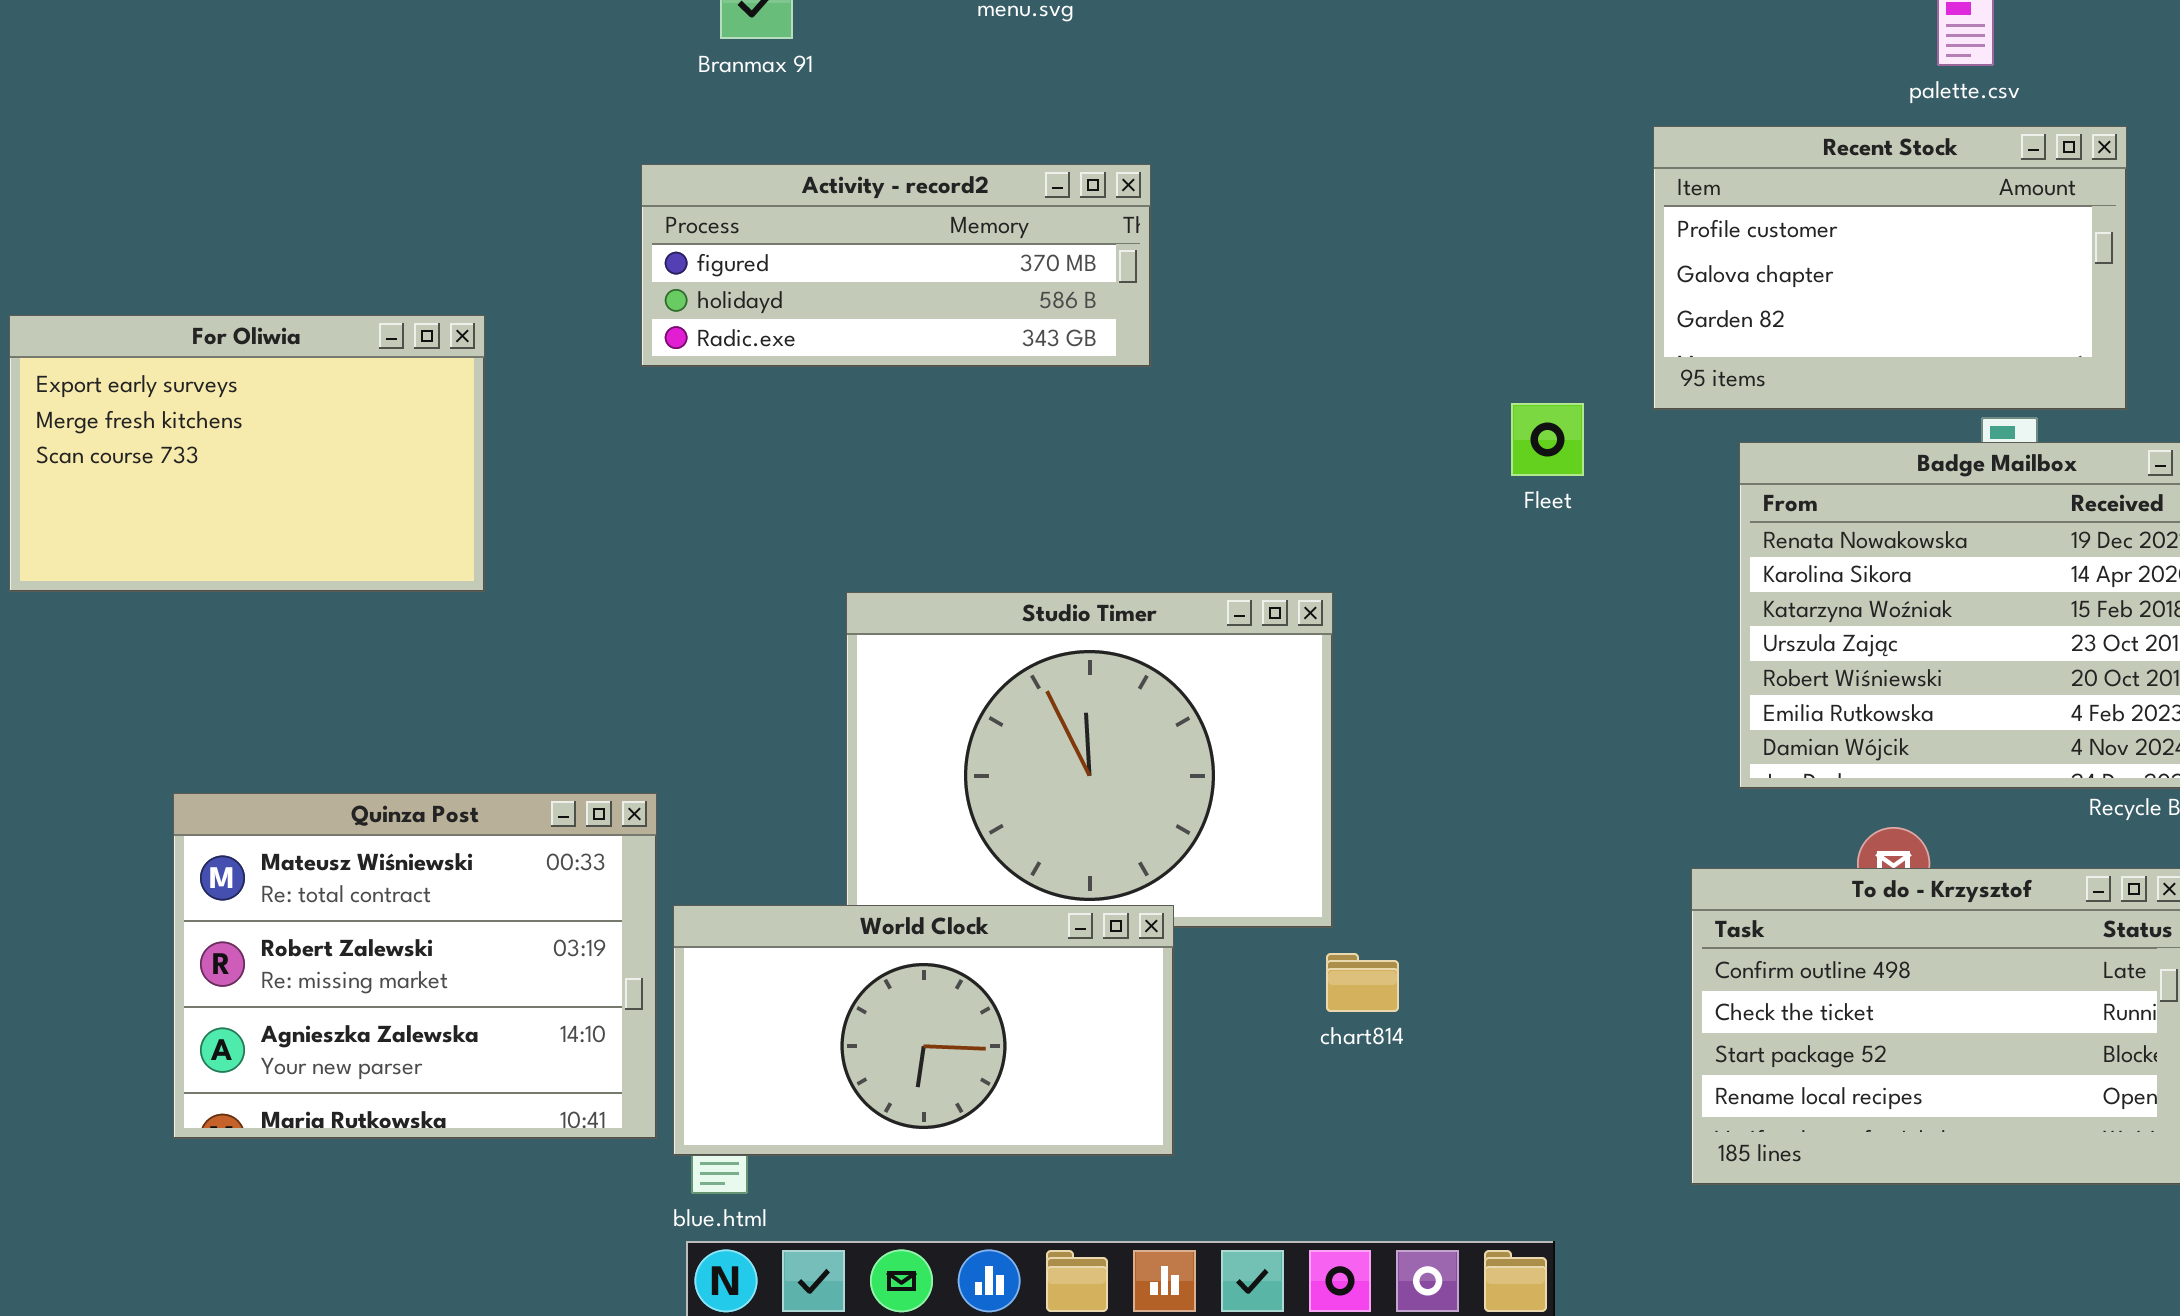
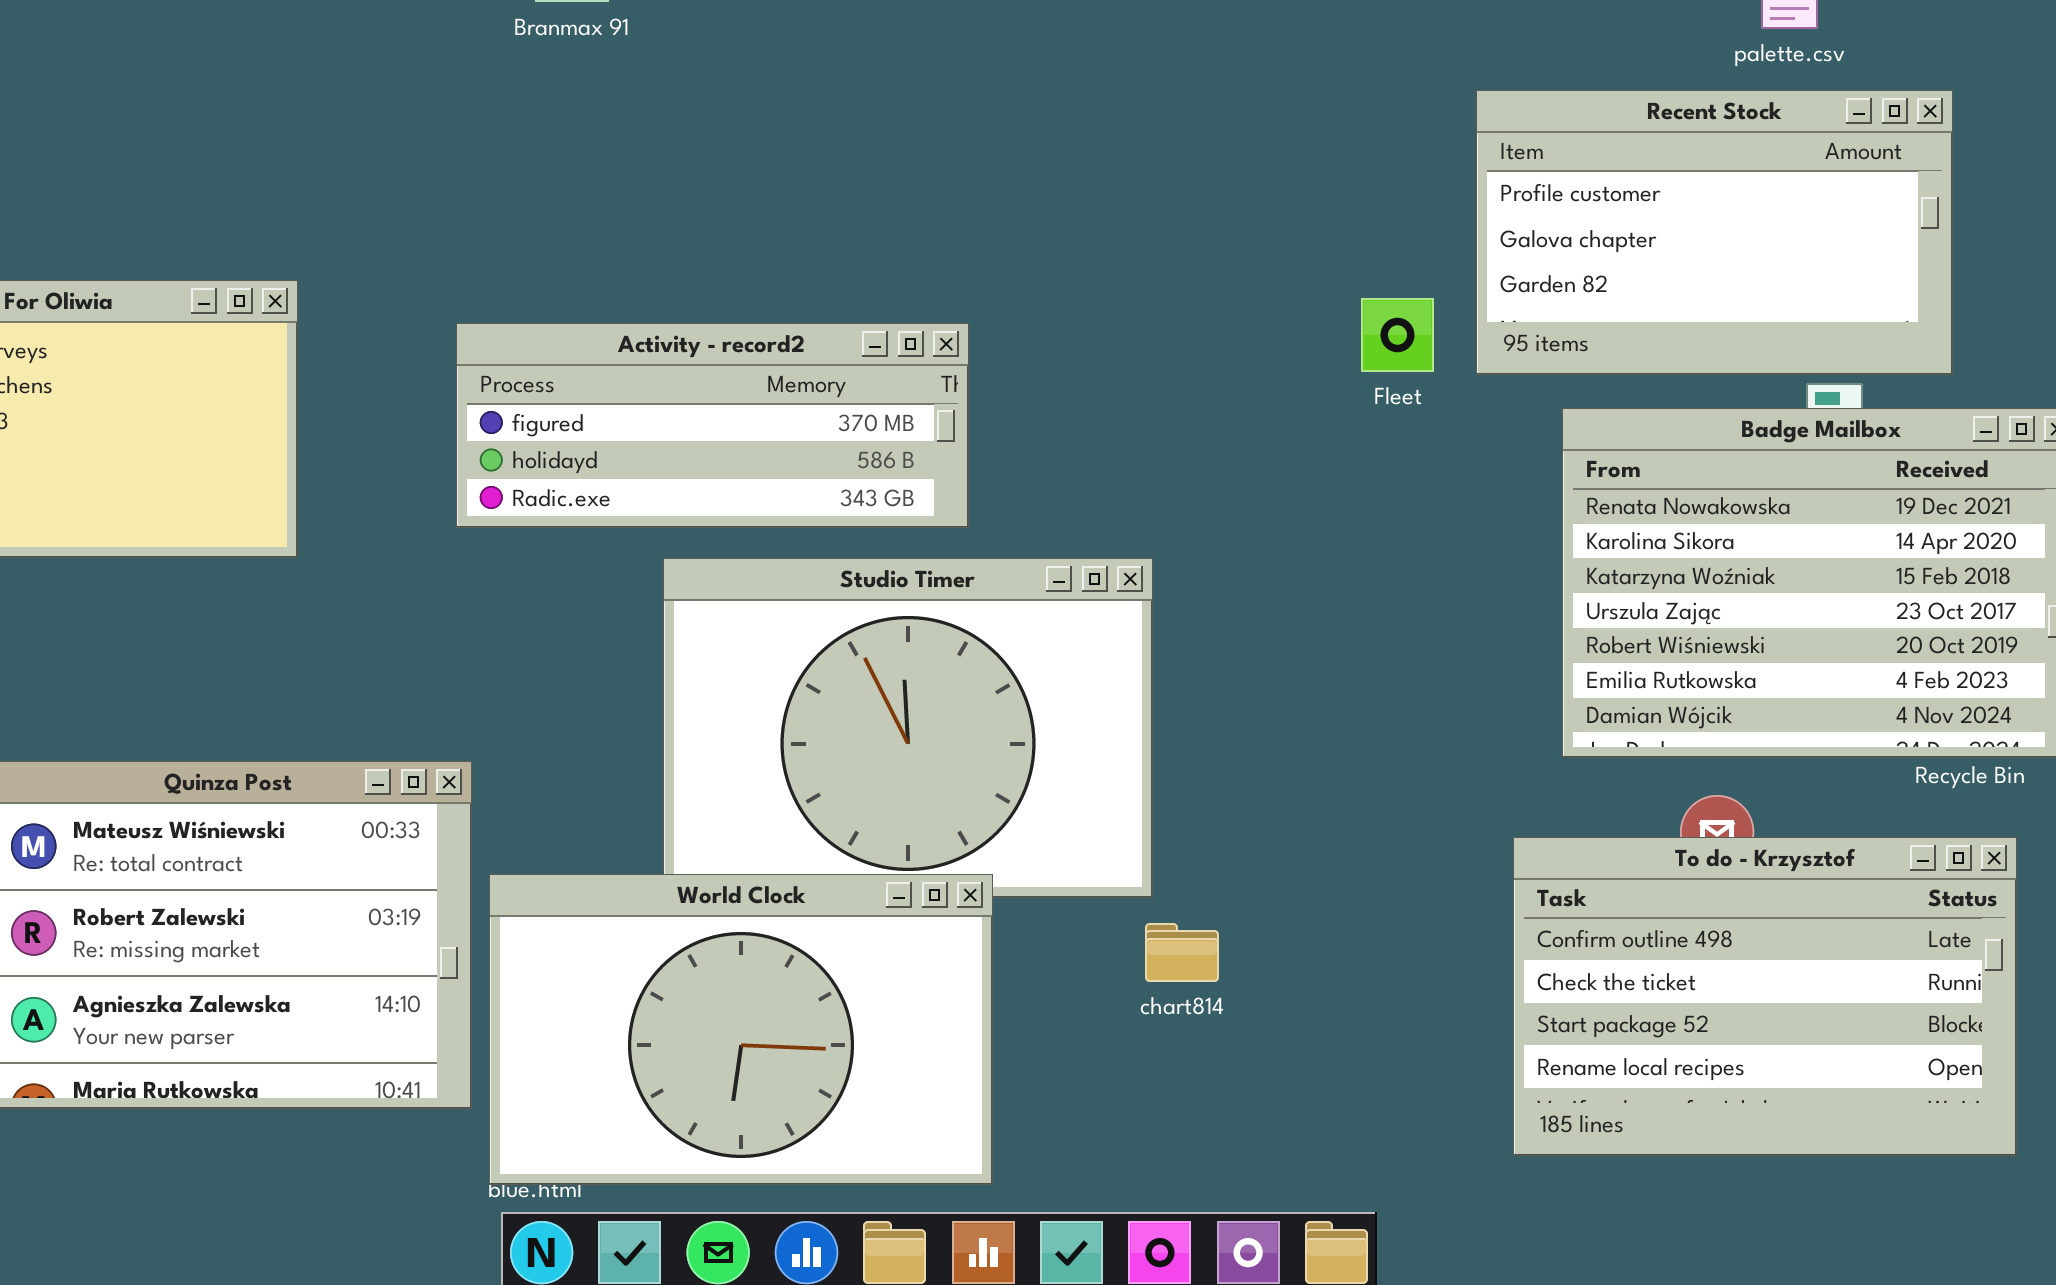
Activity - record2: [641,164,1151,367] -> [456,323,969,528], moved
Fleet: [1511,403,1584,476] -> [1361,298,1434,372], moved
World Clock: [673,905,1174,1156] -> [489,874,993,1185], resized

